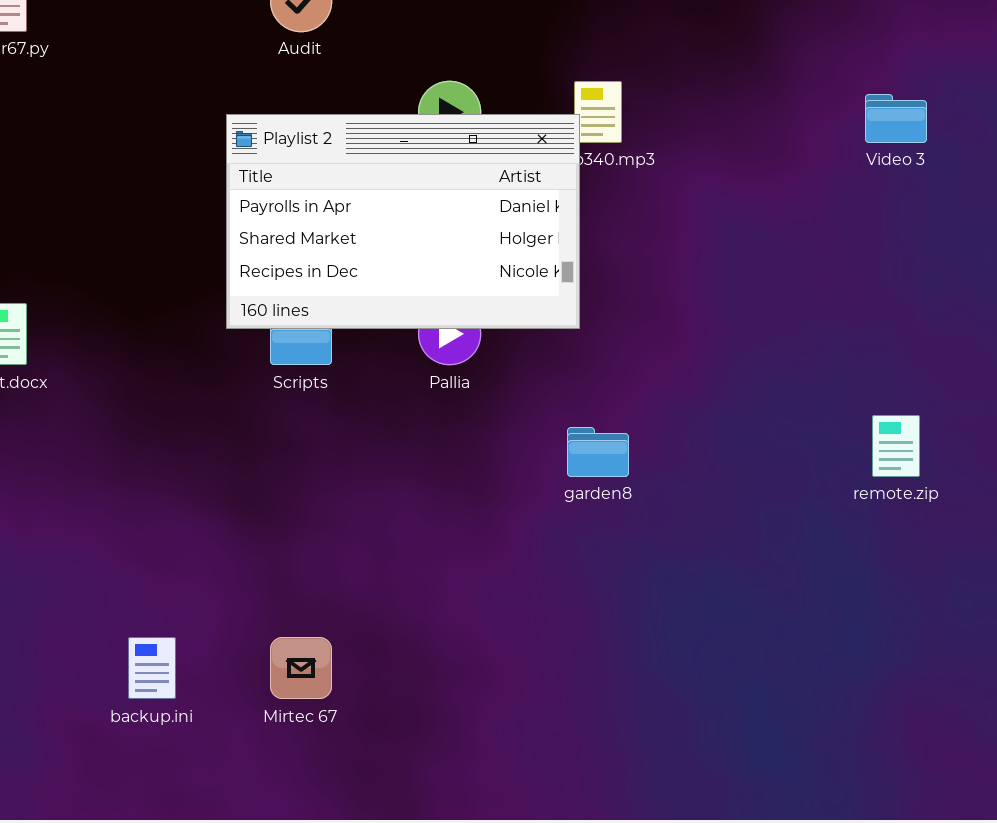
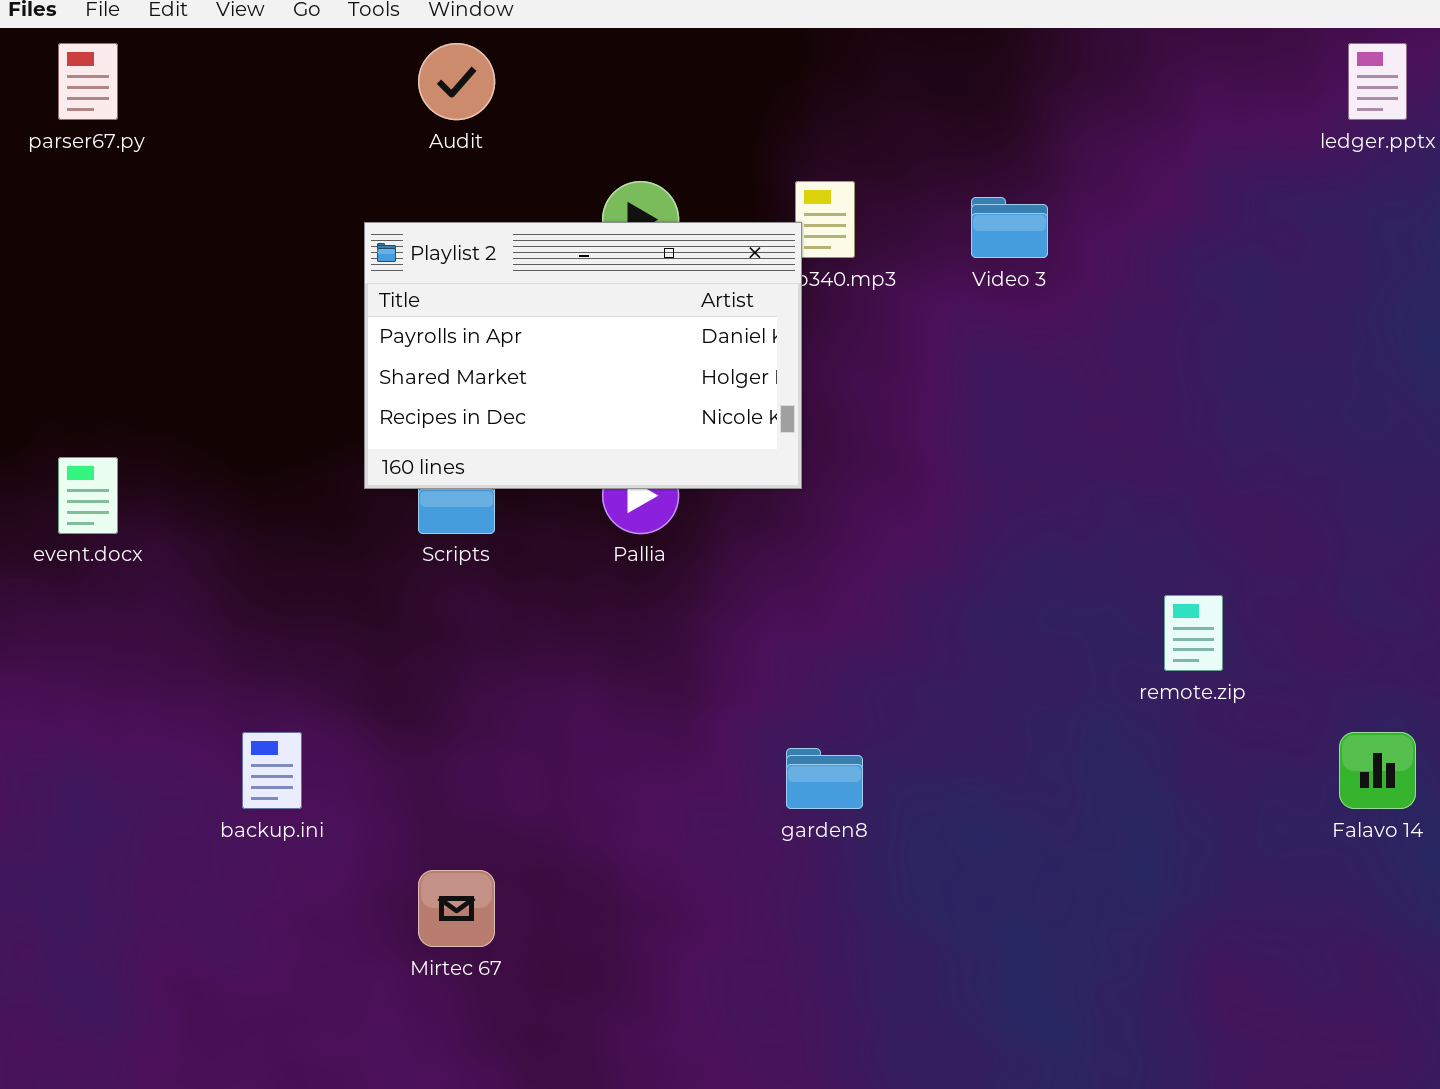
Video 3: [865,94,927,143] -> [971,197,1048,258], moved
garden8: [567,427,629,477] -> [786,748,863,809], moved
backup.ini: [128,637,176,699] -> [242,732,302,809], moved

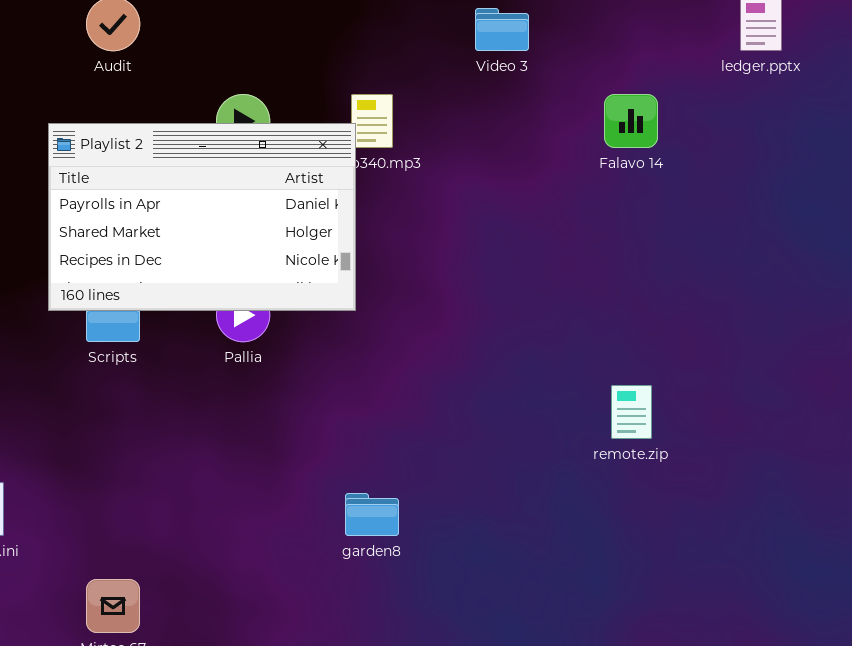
Video 3: [971,197,1048,258] -> [475,8,529,51], moved
Falavo 14: [1339,732,1416,809] -> [604,94,658,148], moved

